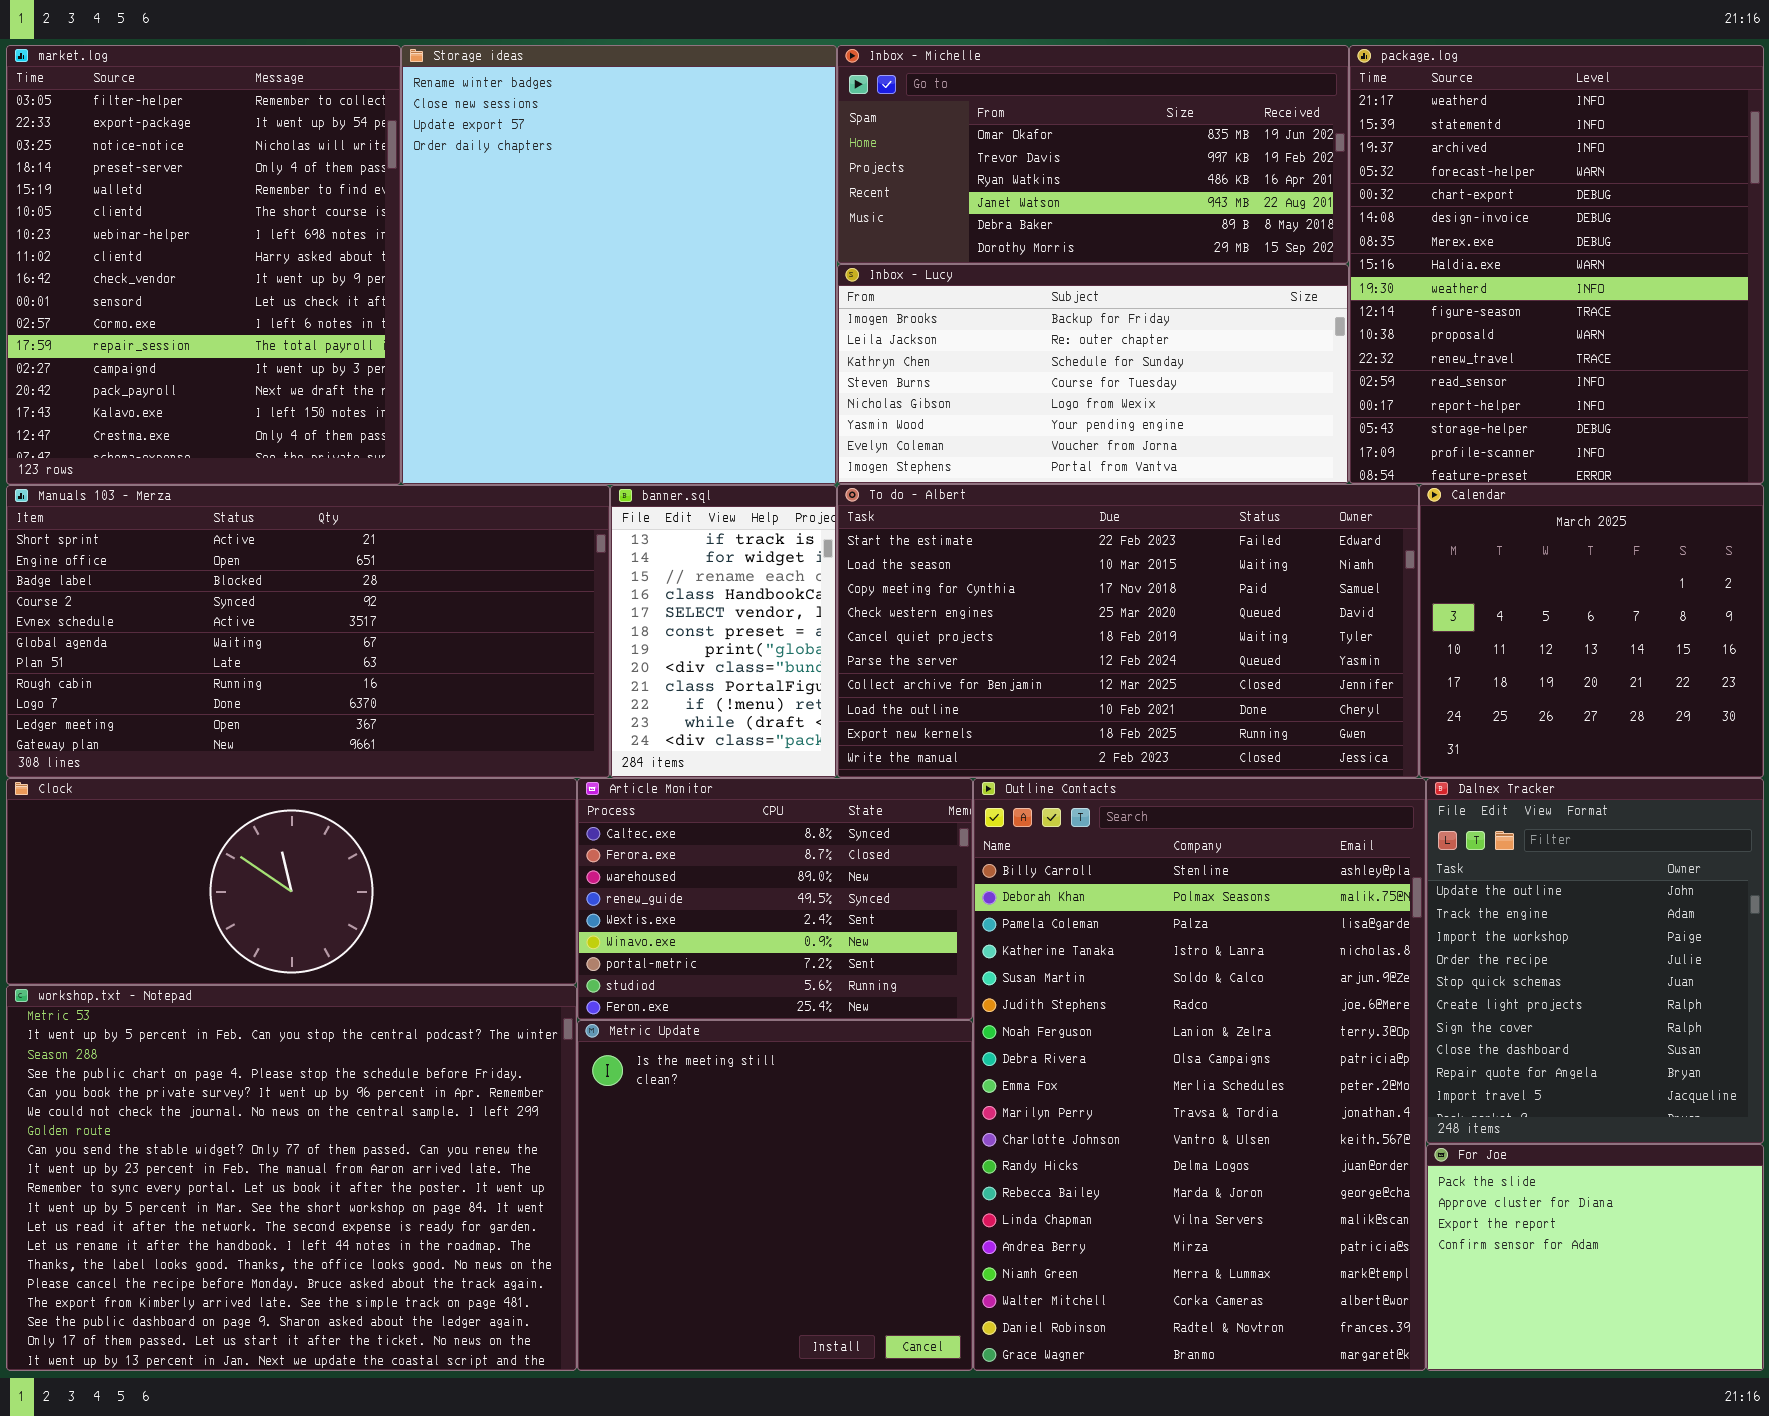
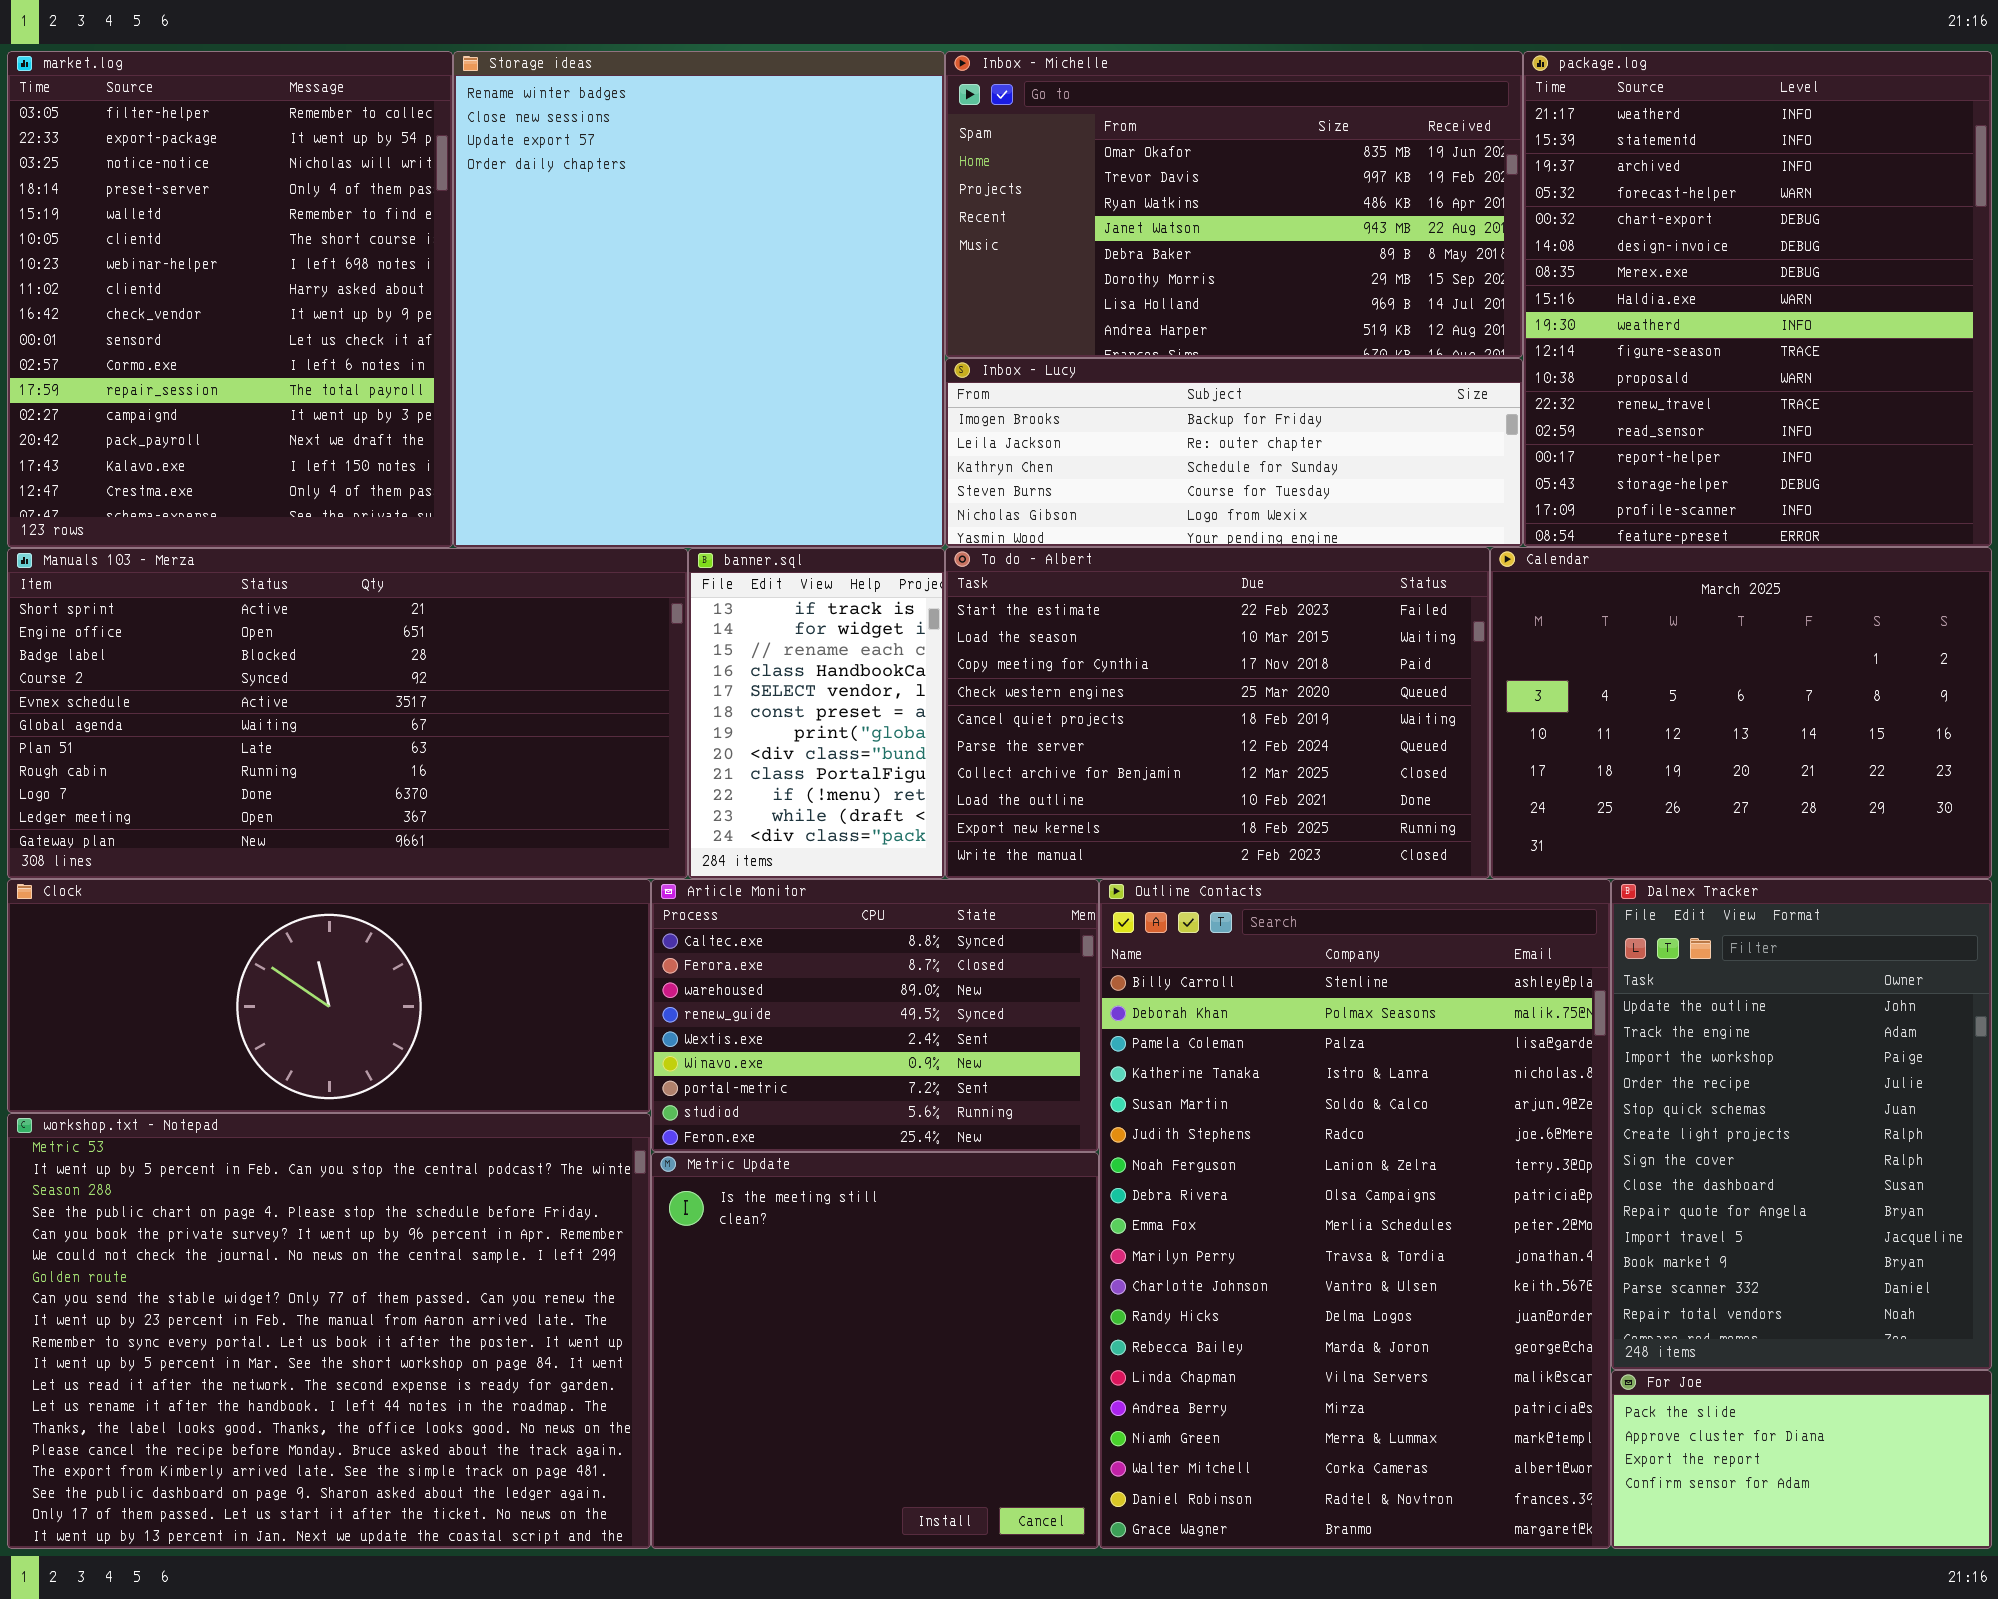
Inbox - Michelle: [837,45,1349,264] -> [945,51,1523,358], resized
Inbox - Lucy: [837,264,1349,484] -> [945,358,1523,547], resized
To do - Albert: [837,484,1419,778] -> [945,547,1490,879], resized
Calendar: [1419,484,1764,778] -> [1490,547,1992,879], resized
Dalnex Tracker: [1426,778,1764,1144] -> [1611,879,1992,1370], resized
For Joe: [1426,1144,1764,1371] -> [1611,1370,1992,1549], resized

